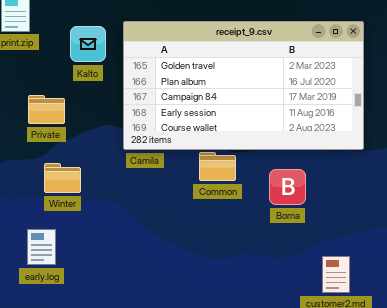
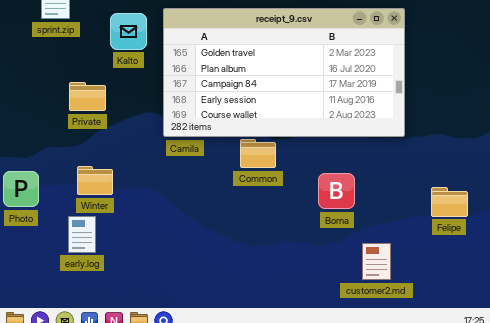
Winter: [44,163,81,193] -> [77,166,113,195], moved
Borna: [269,169,306,205] -> [318,173,355,209], moved

